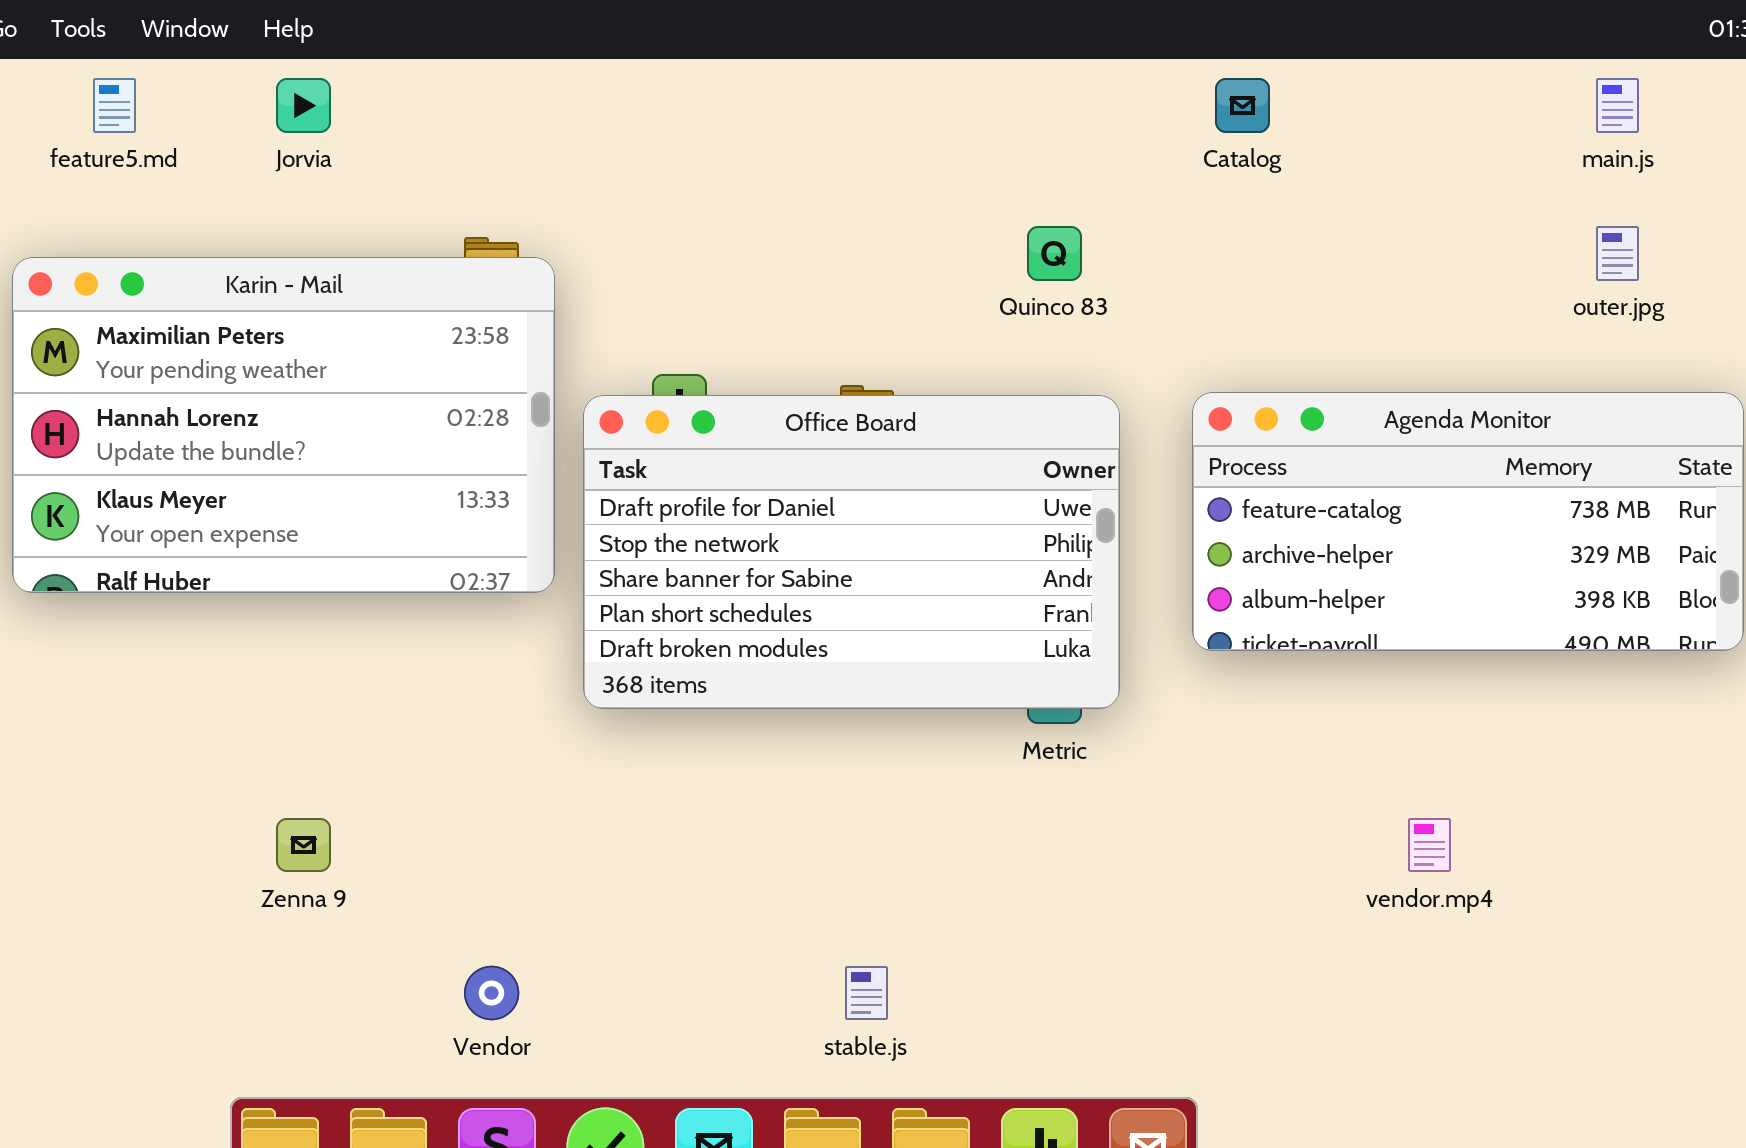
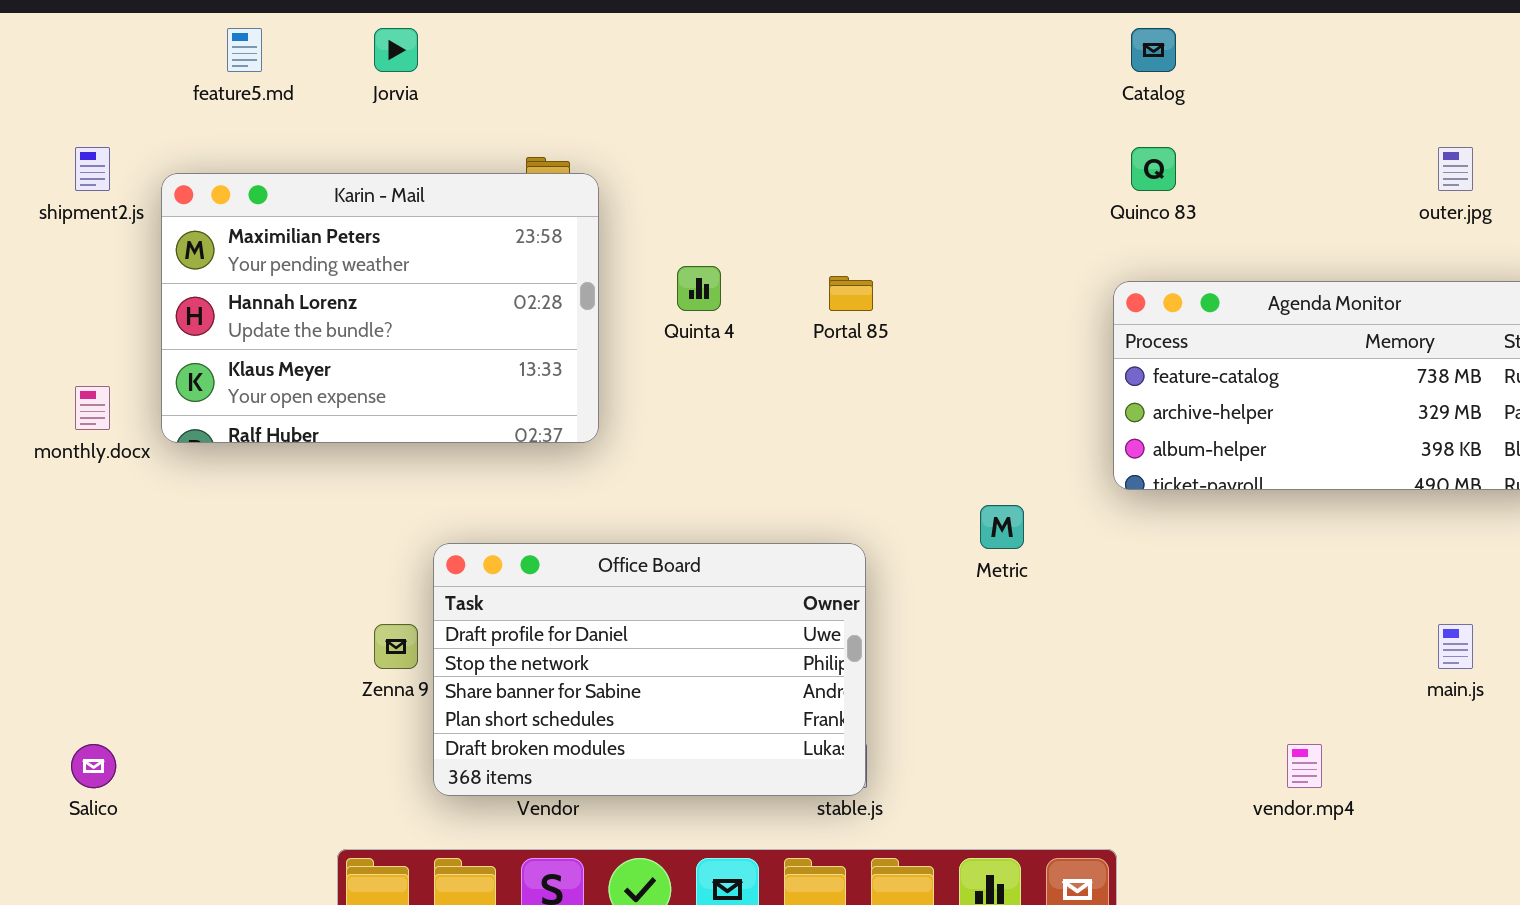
main.js: [1596,78,1639,133] -> [1438,624,1473,669], moved
Quinco 83: [1027,226,1082,281] -> [1131,147,1176,191], moved
Office Board: [583,395,1120,709] -> [433,543,866,796], moved
vendor.mp4: [1408,818,1451,872] -> [1287,744,1322,788], moved

